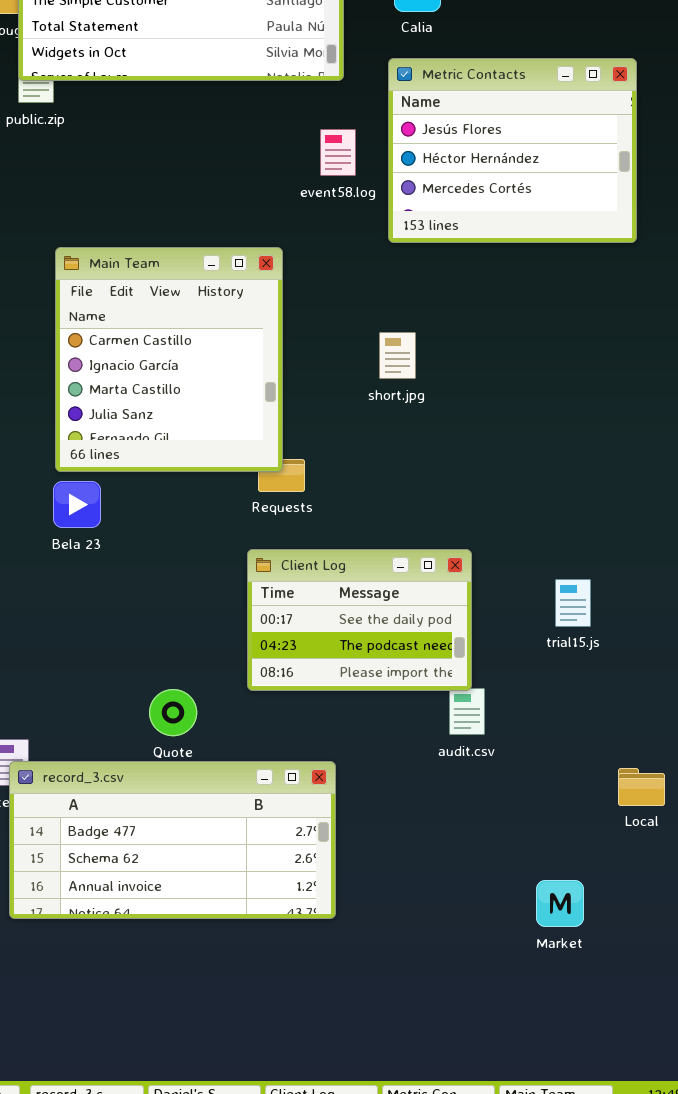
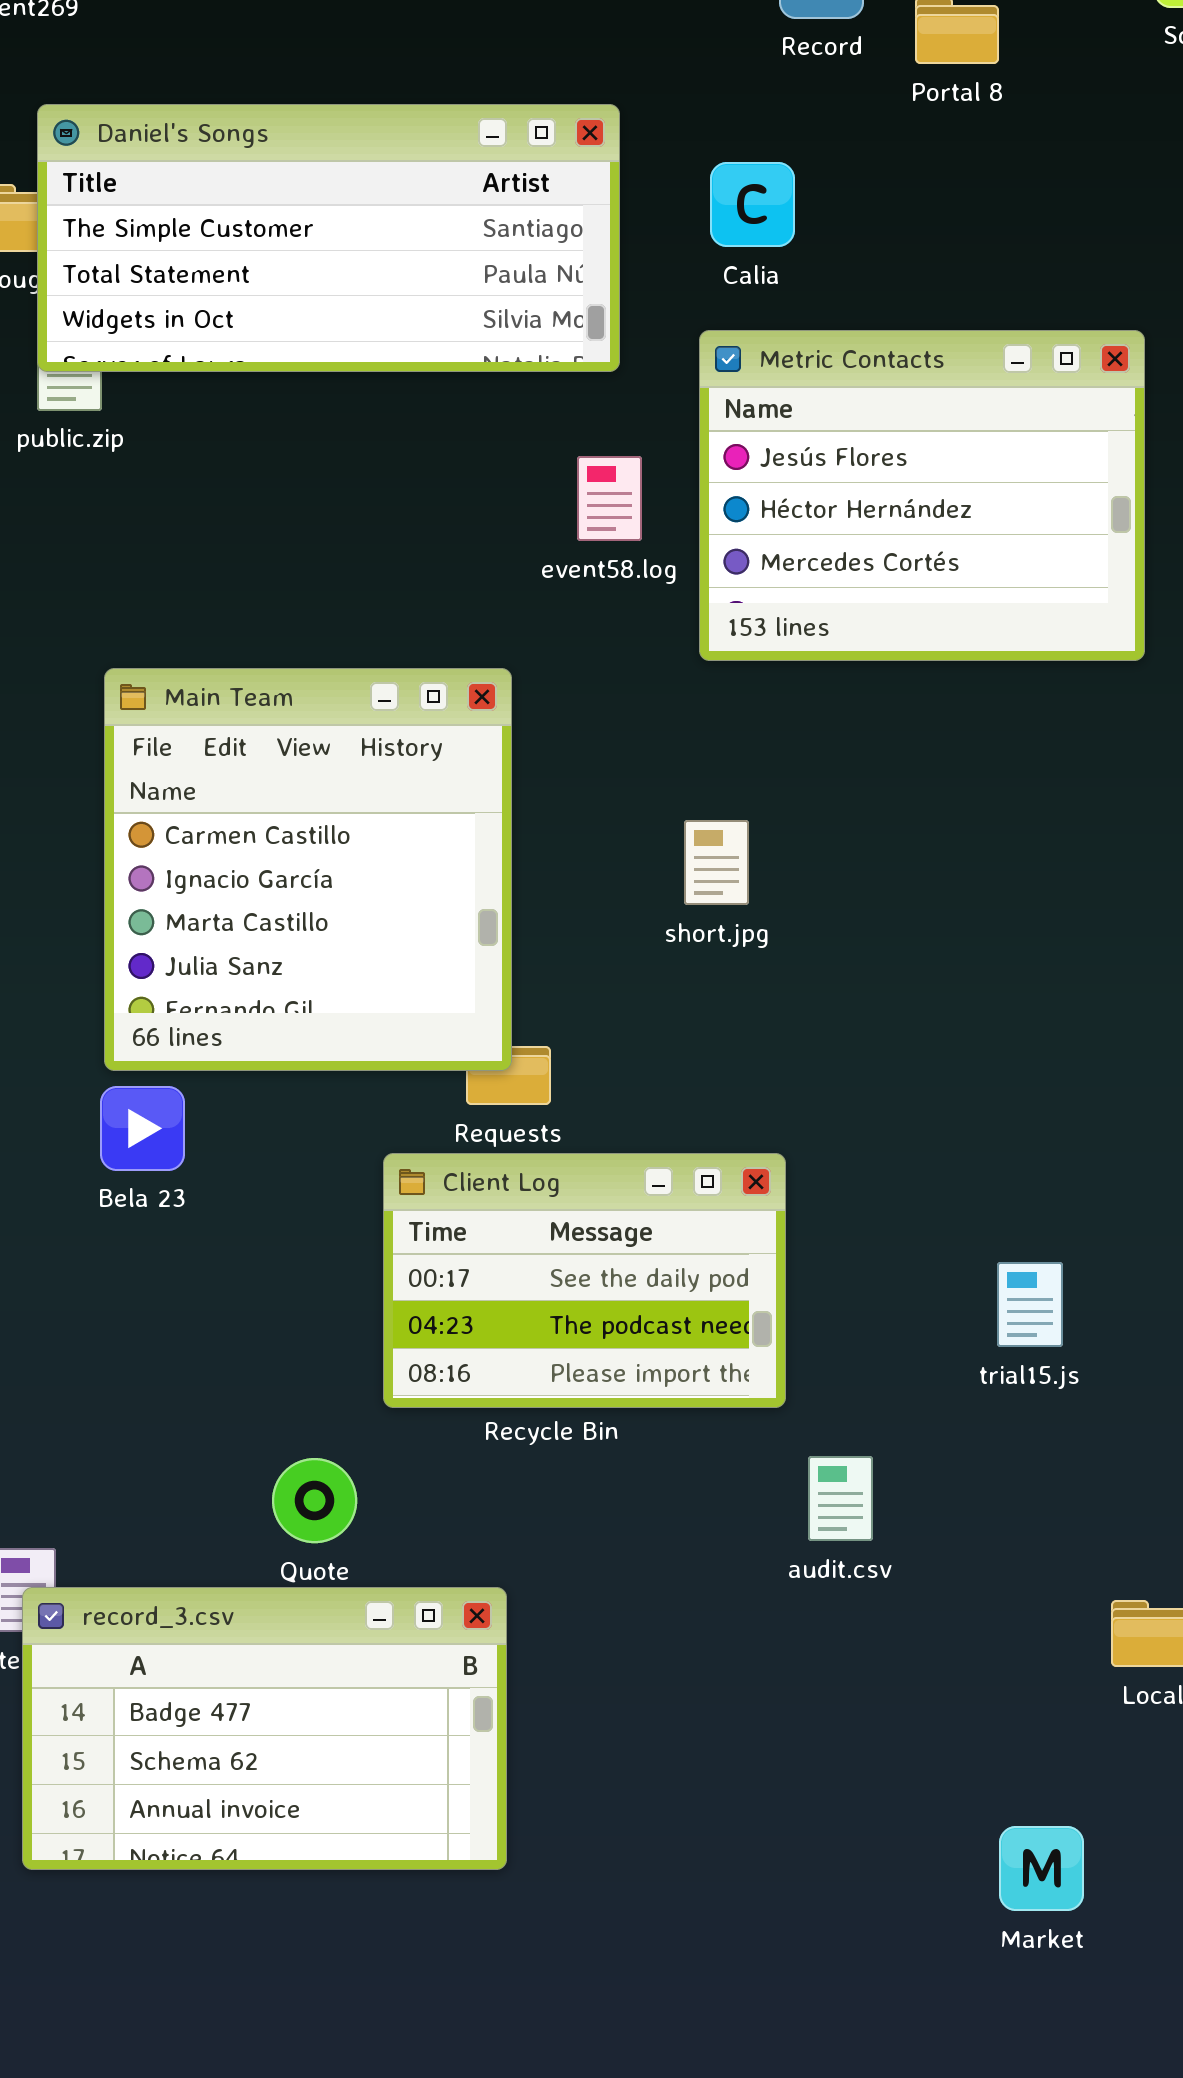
Client Log: [247,549,472,691] -> [383,1153,786,1408], moved
record_3.csv: [9,761,336,919] -> [22,1587,507,1870], resized
Market: [536,880,584,927] -> [999,1826,1084,1911], moved

